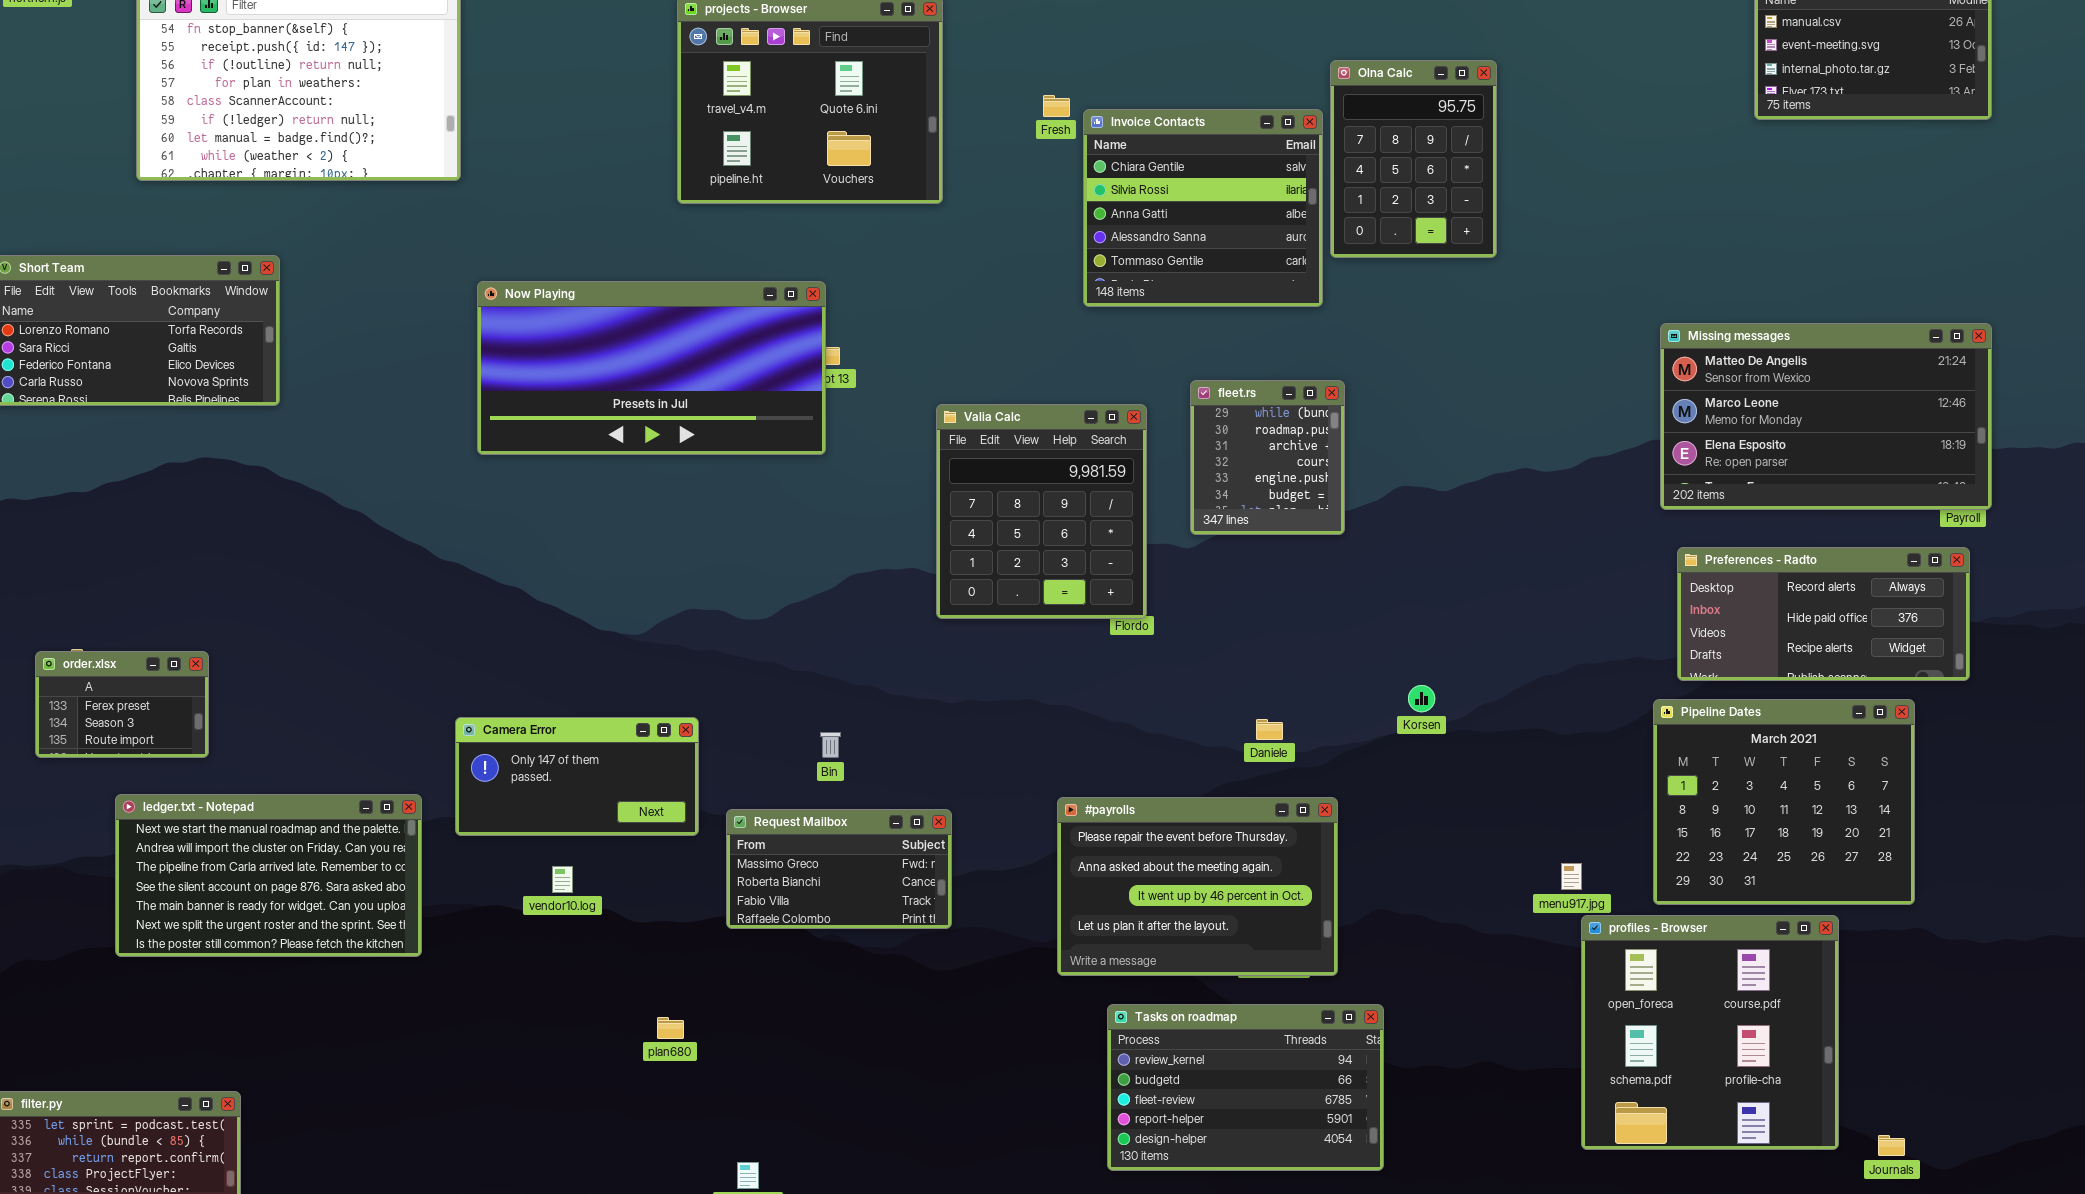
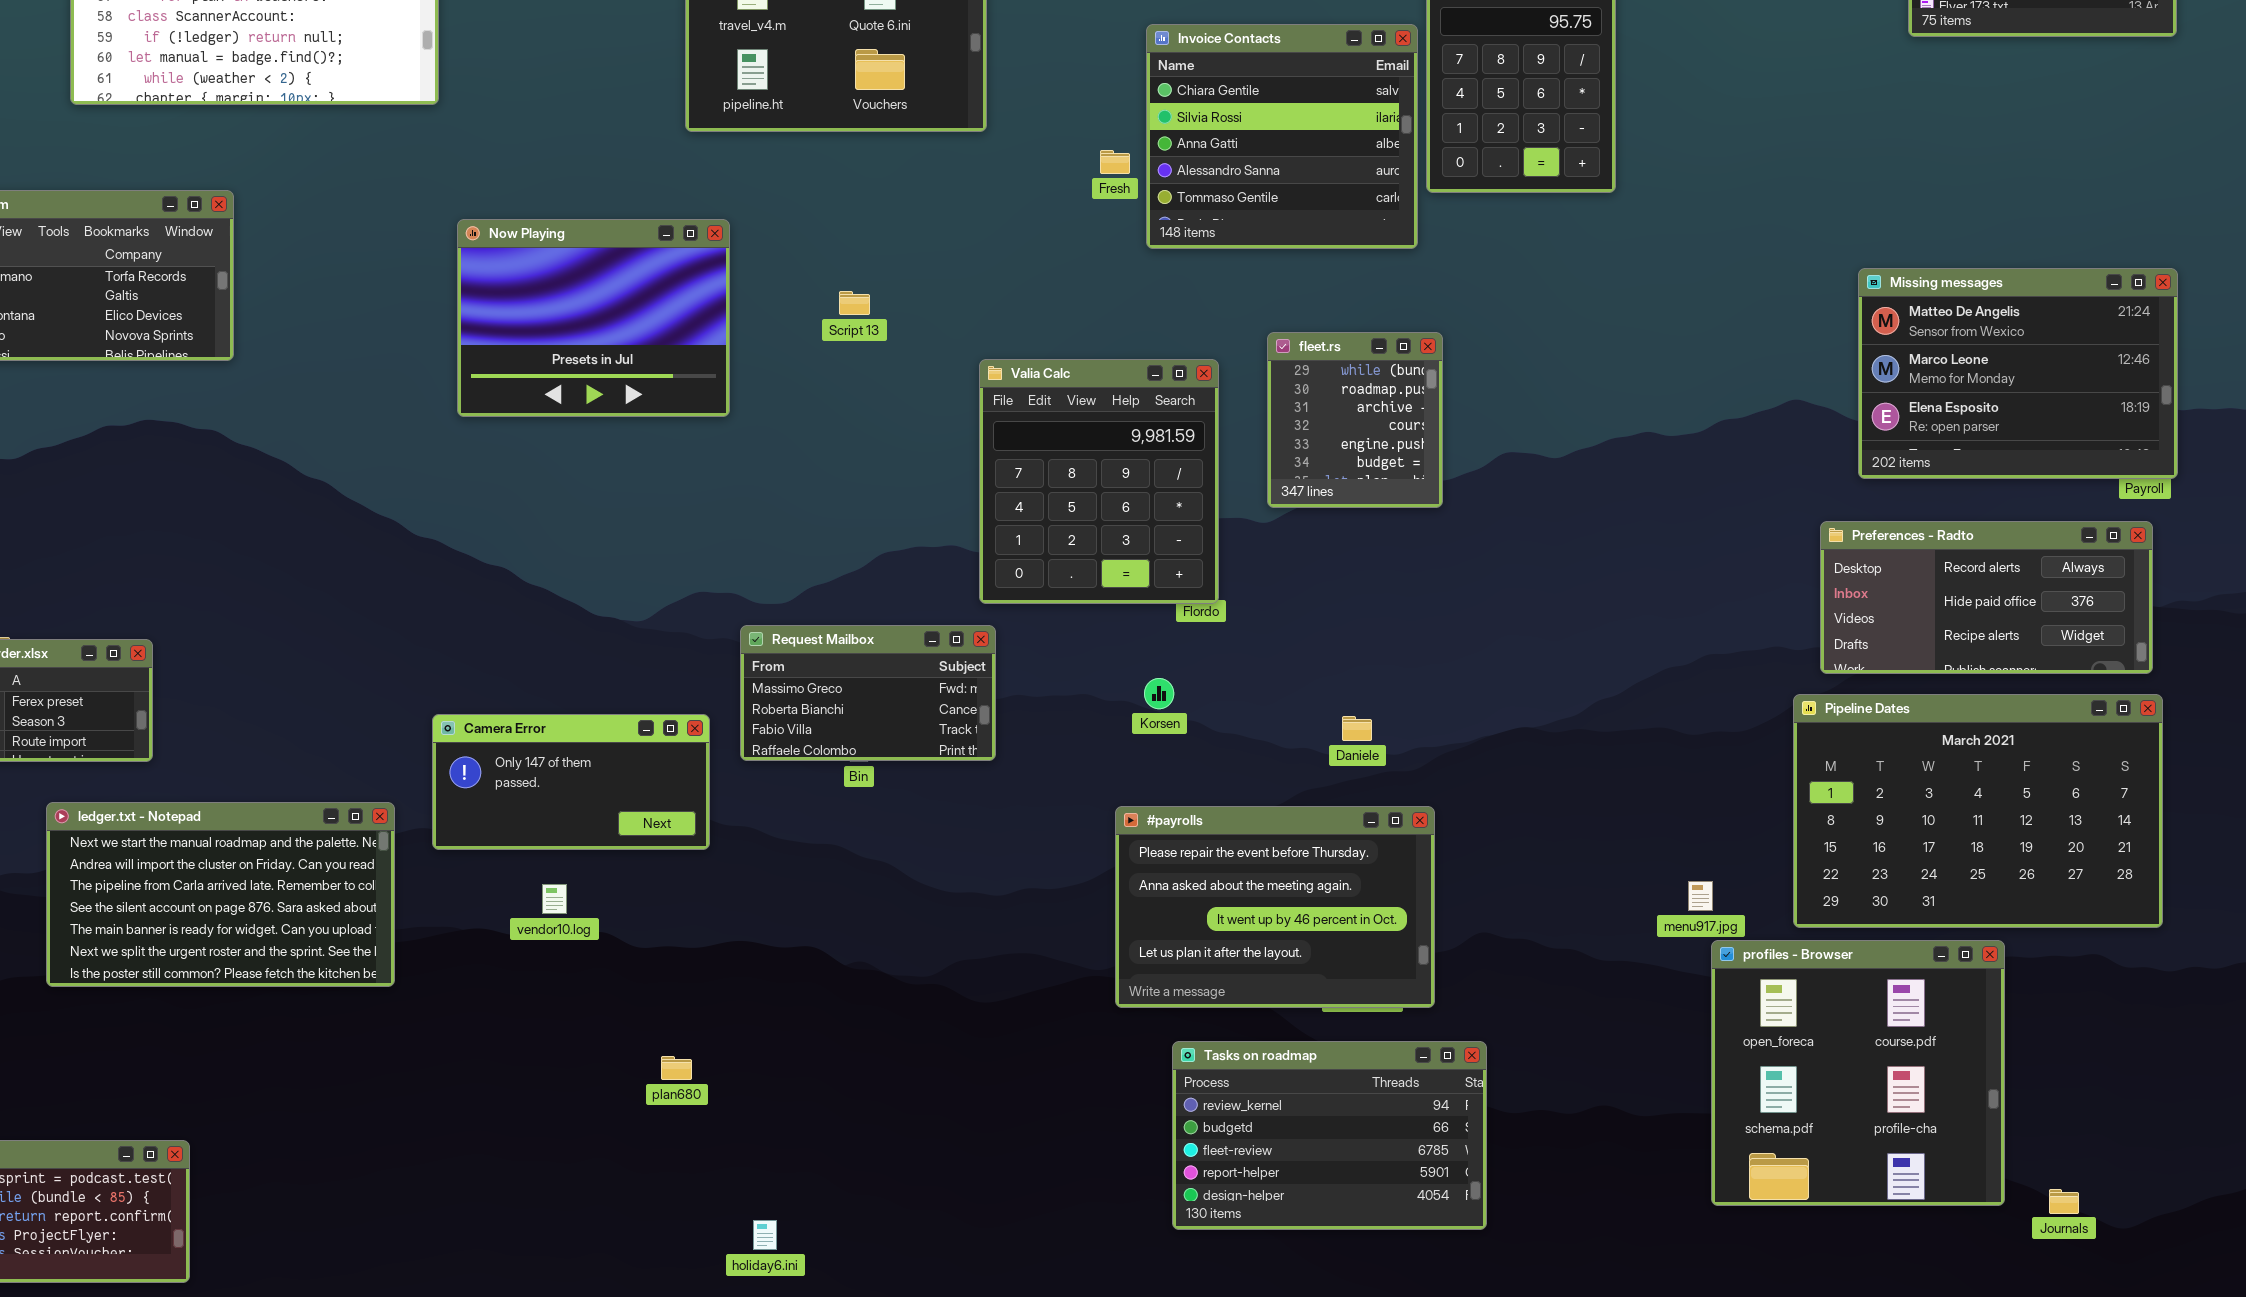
Fresh: [1043,95,1070,117] -> [1100,150,1130,174], moved
Now Playing: [477,281,826,455] -> [457,219,730,417], resized
Missing messages: [1660,323,1992,510] -> [1858,268,2178,479], resized
Korsen: [1408,685,1435,712] -> [1144,678,1174,709], moved
Pipeline Dates: [1653,699,1915,905] -> [1793,694,2163,928], resized
Request Mailbox: [726,809,952,929] -> [740,625,996,761], moved

